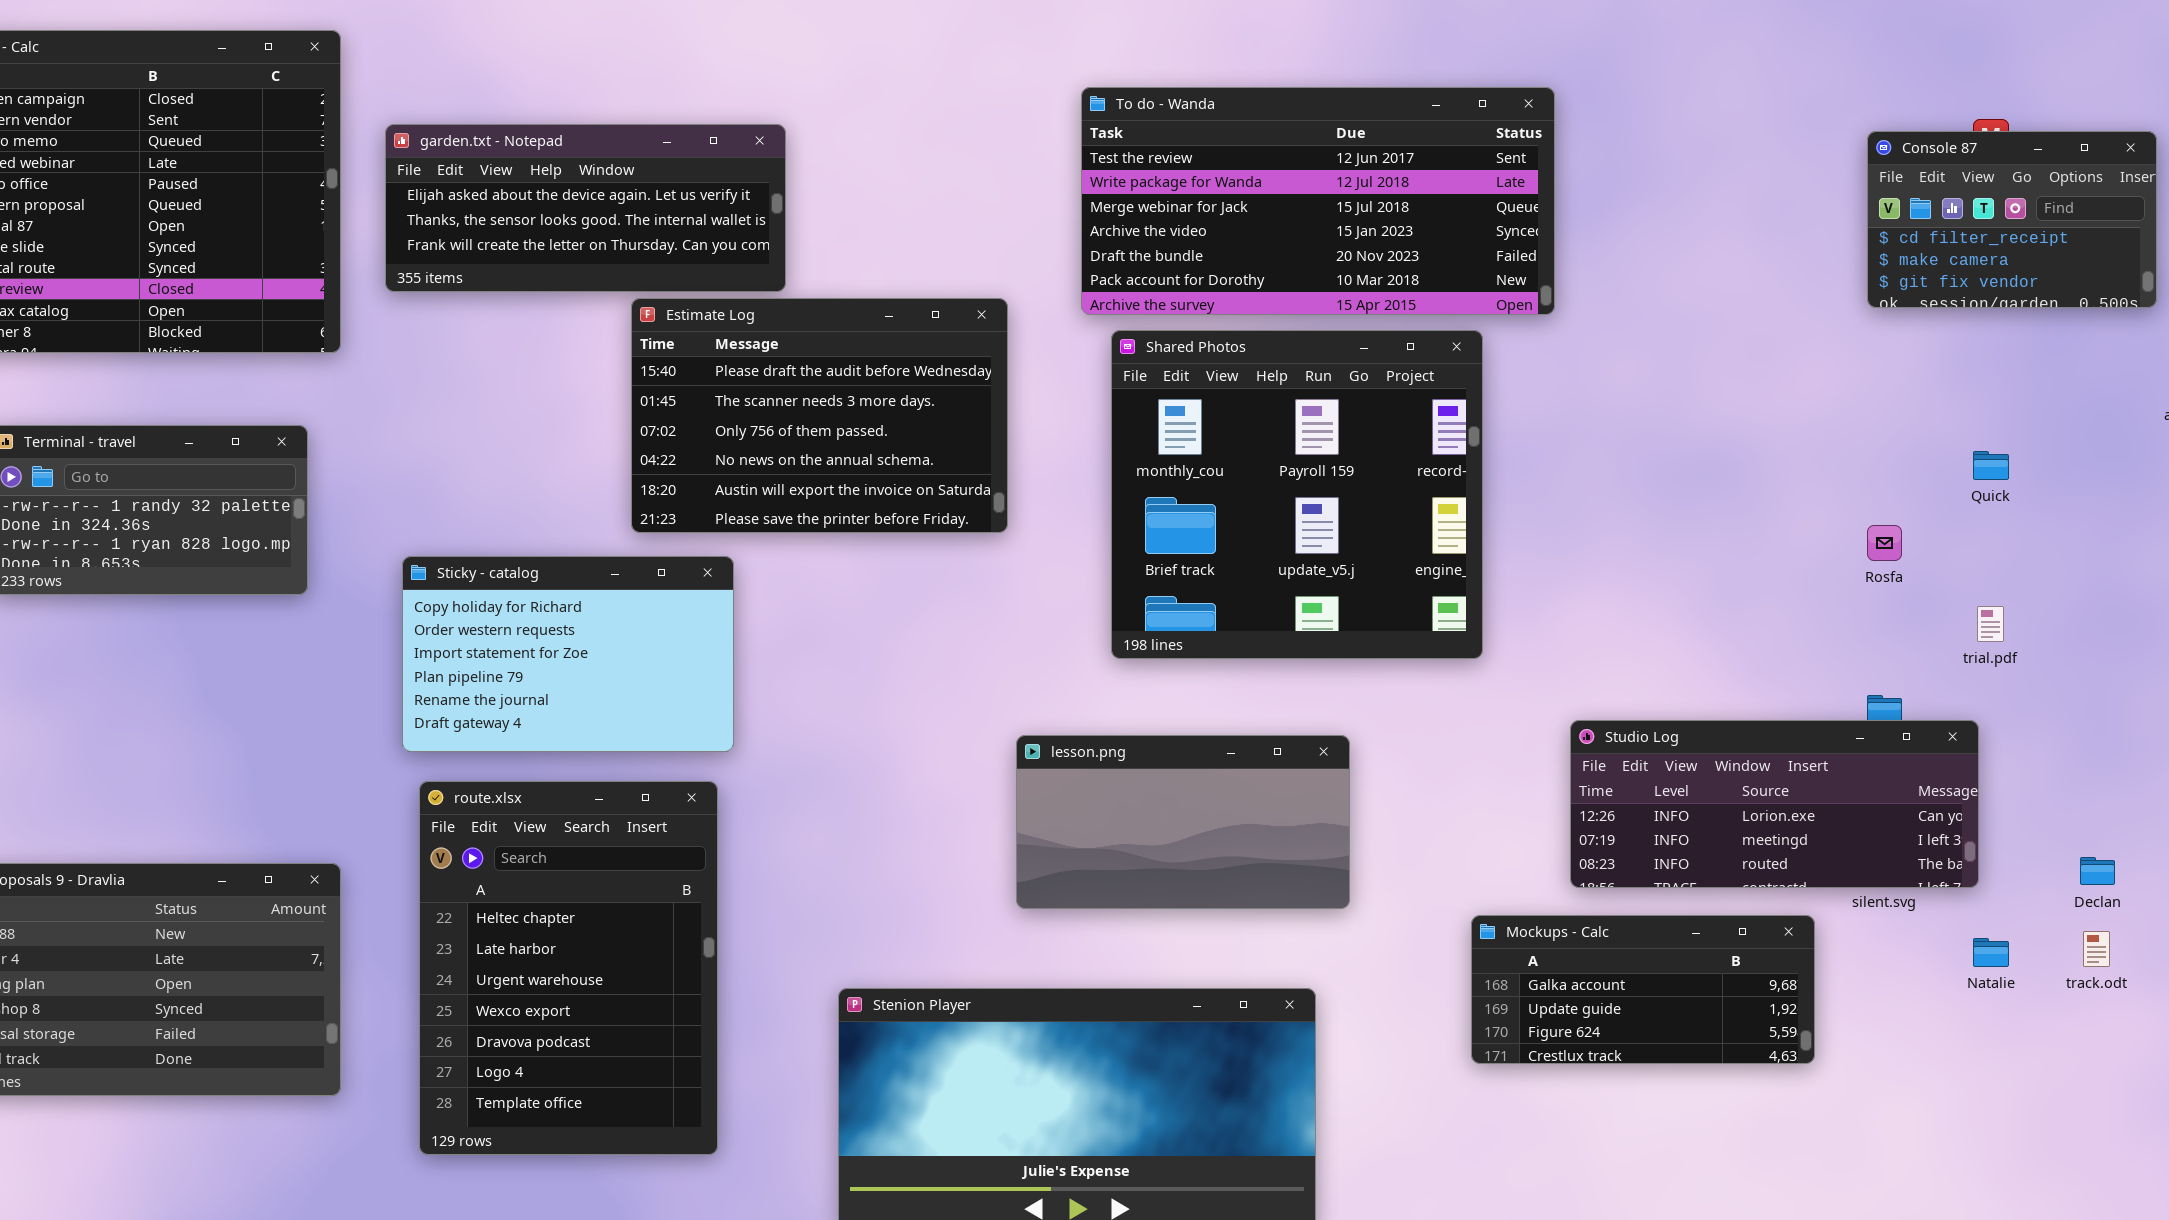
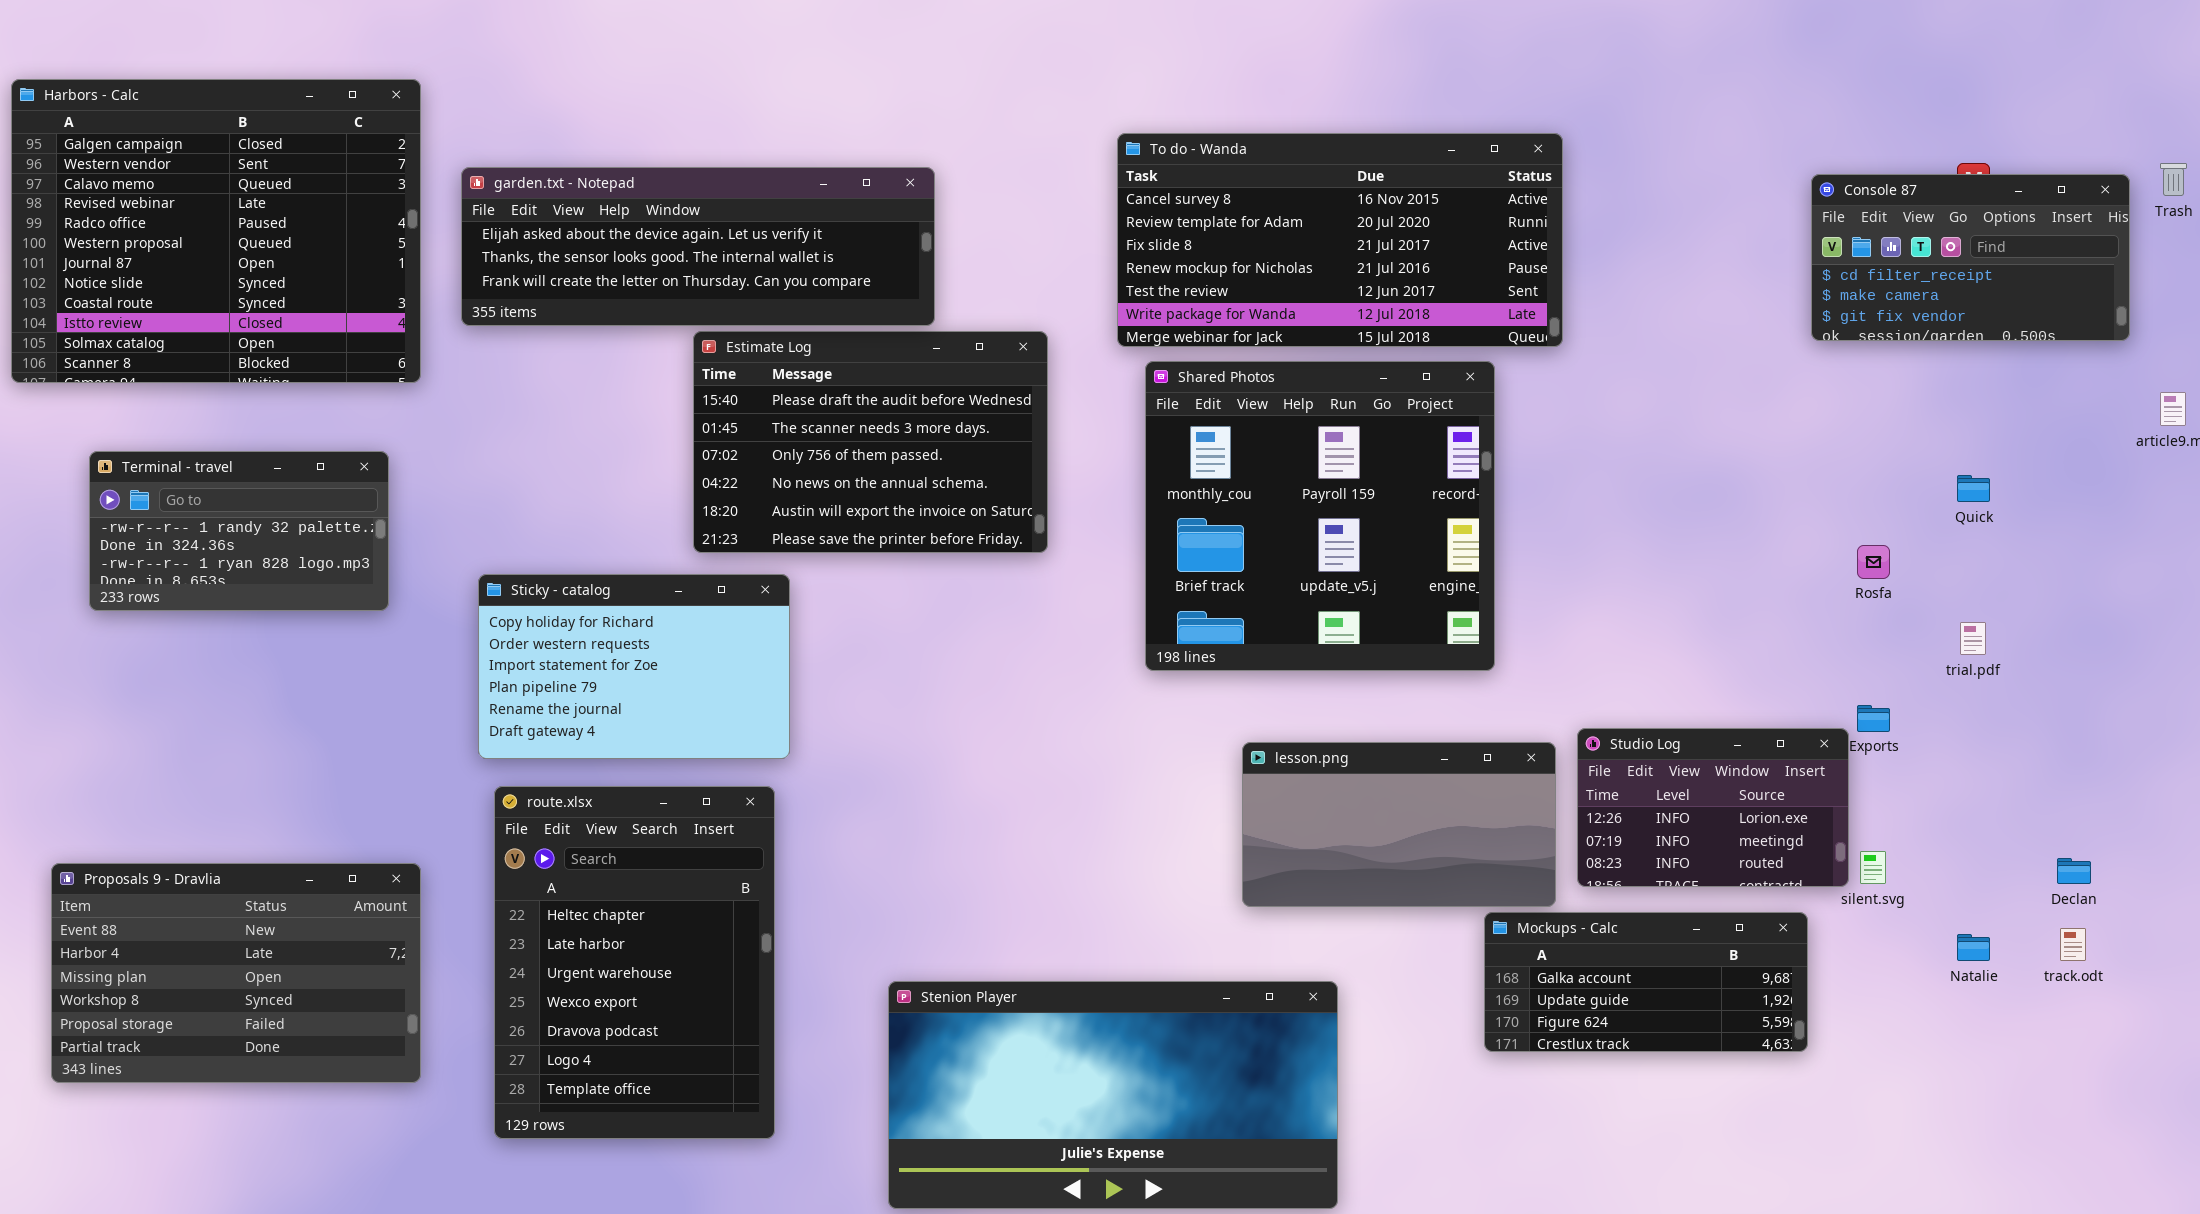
To do - Wanda: [1081,87,1555,315] -> [1117,133,1563,347], scrolled up 4 rows
garden.txt - Notepad: [385,124,786,292] -> [461,167,935,326], resized
Console 87: [1867,131,2157,308] -> [1811,174,2130,341], resized
Studio Log: [1570,720,1979,888] -> [1577,728,1849,887], resized
lesson.png: [1016,735,1350,909] -> [1242,742,1556,907], moved

